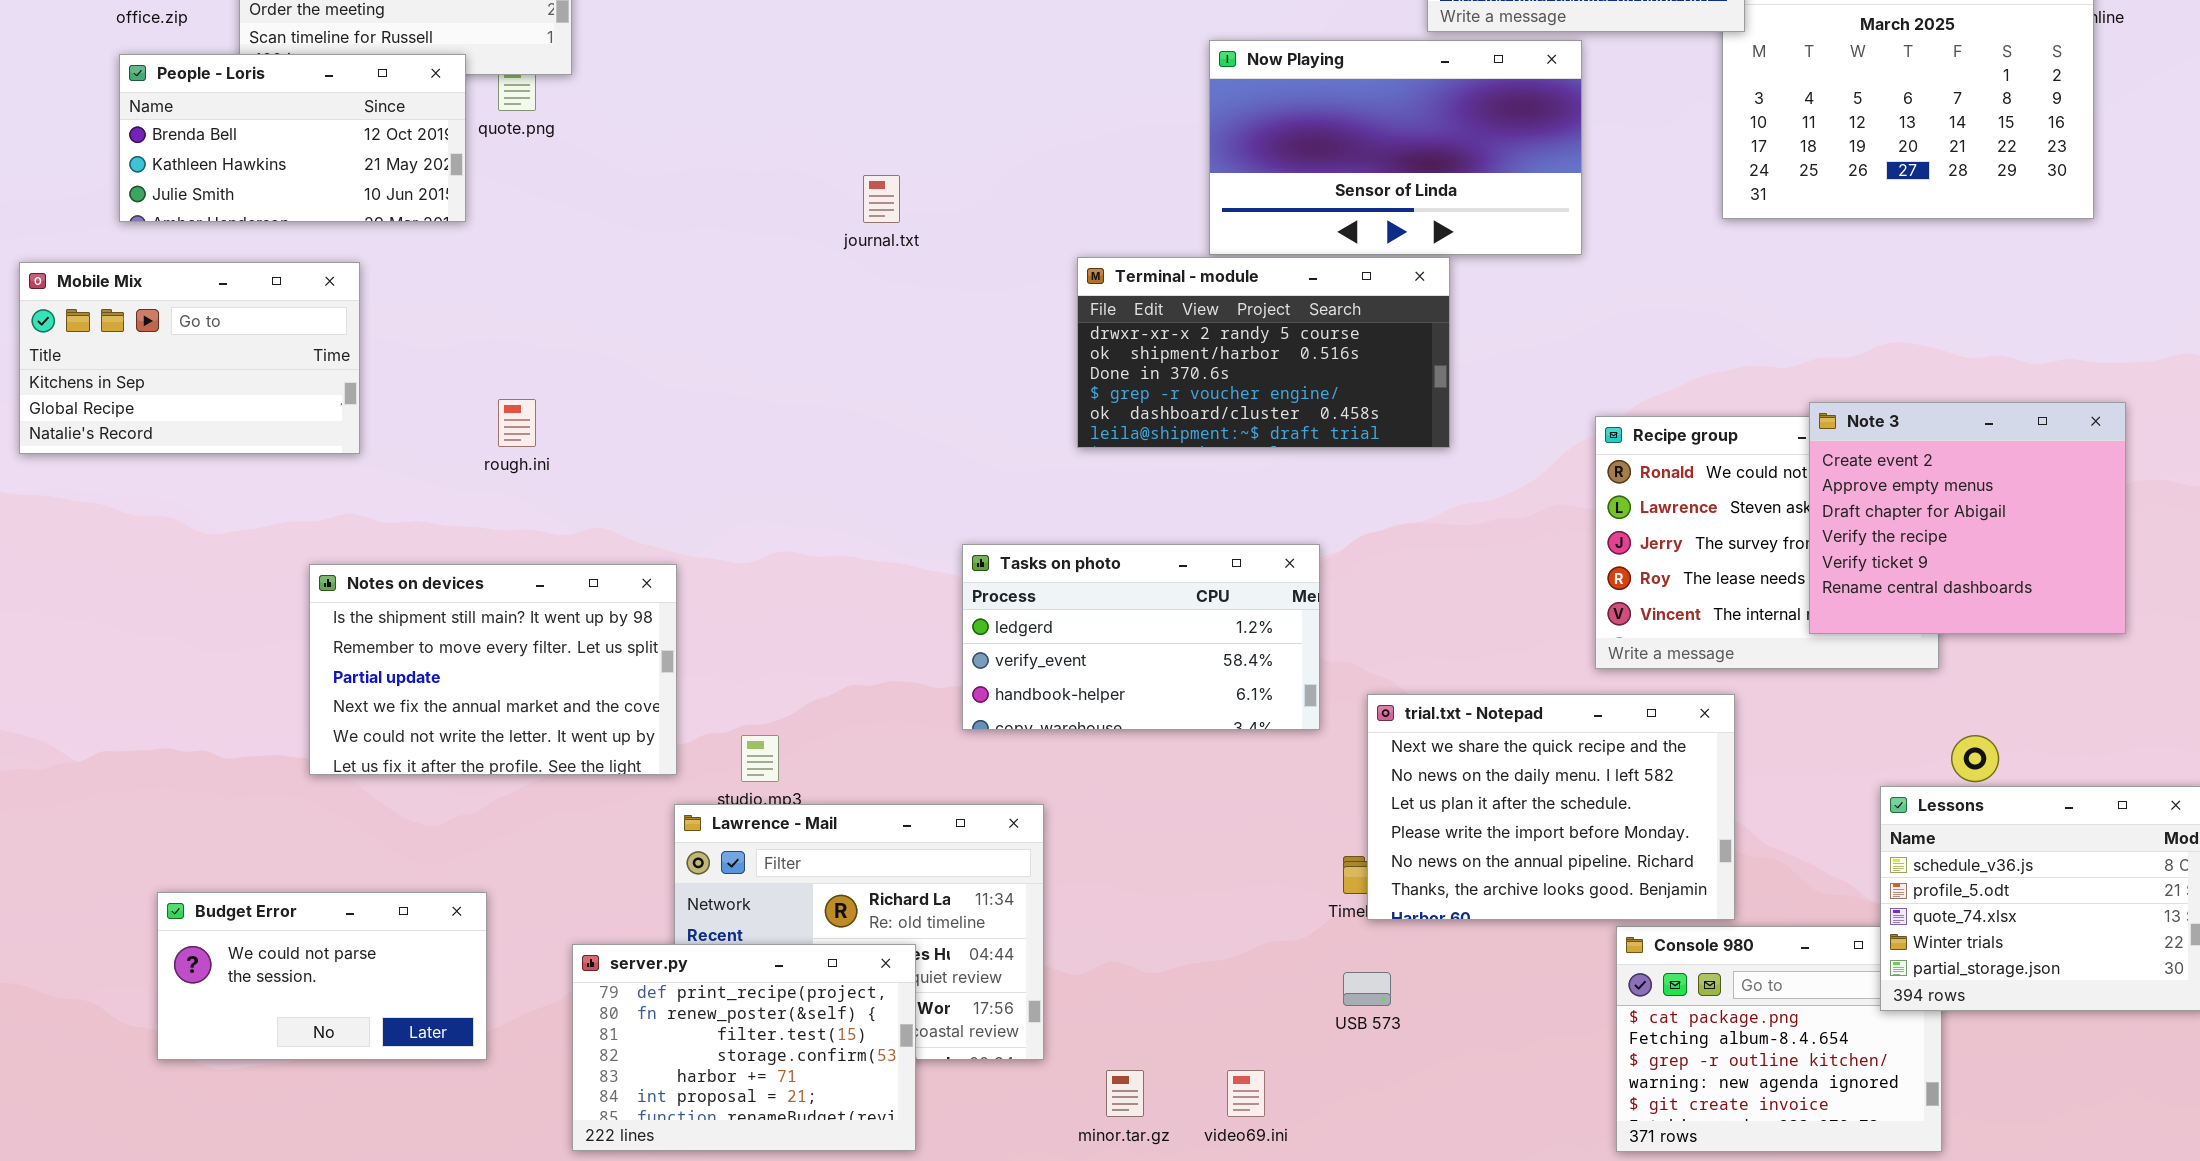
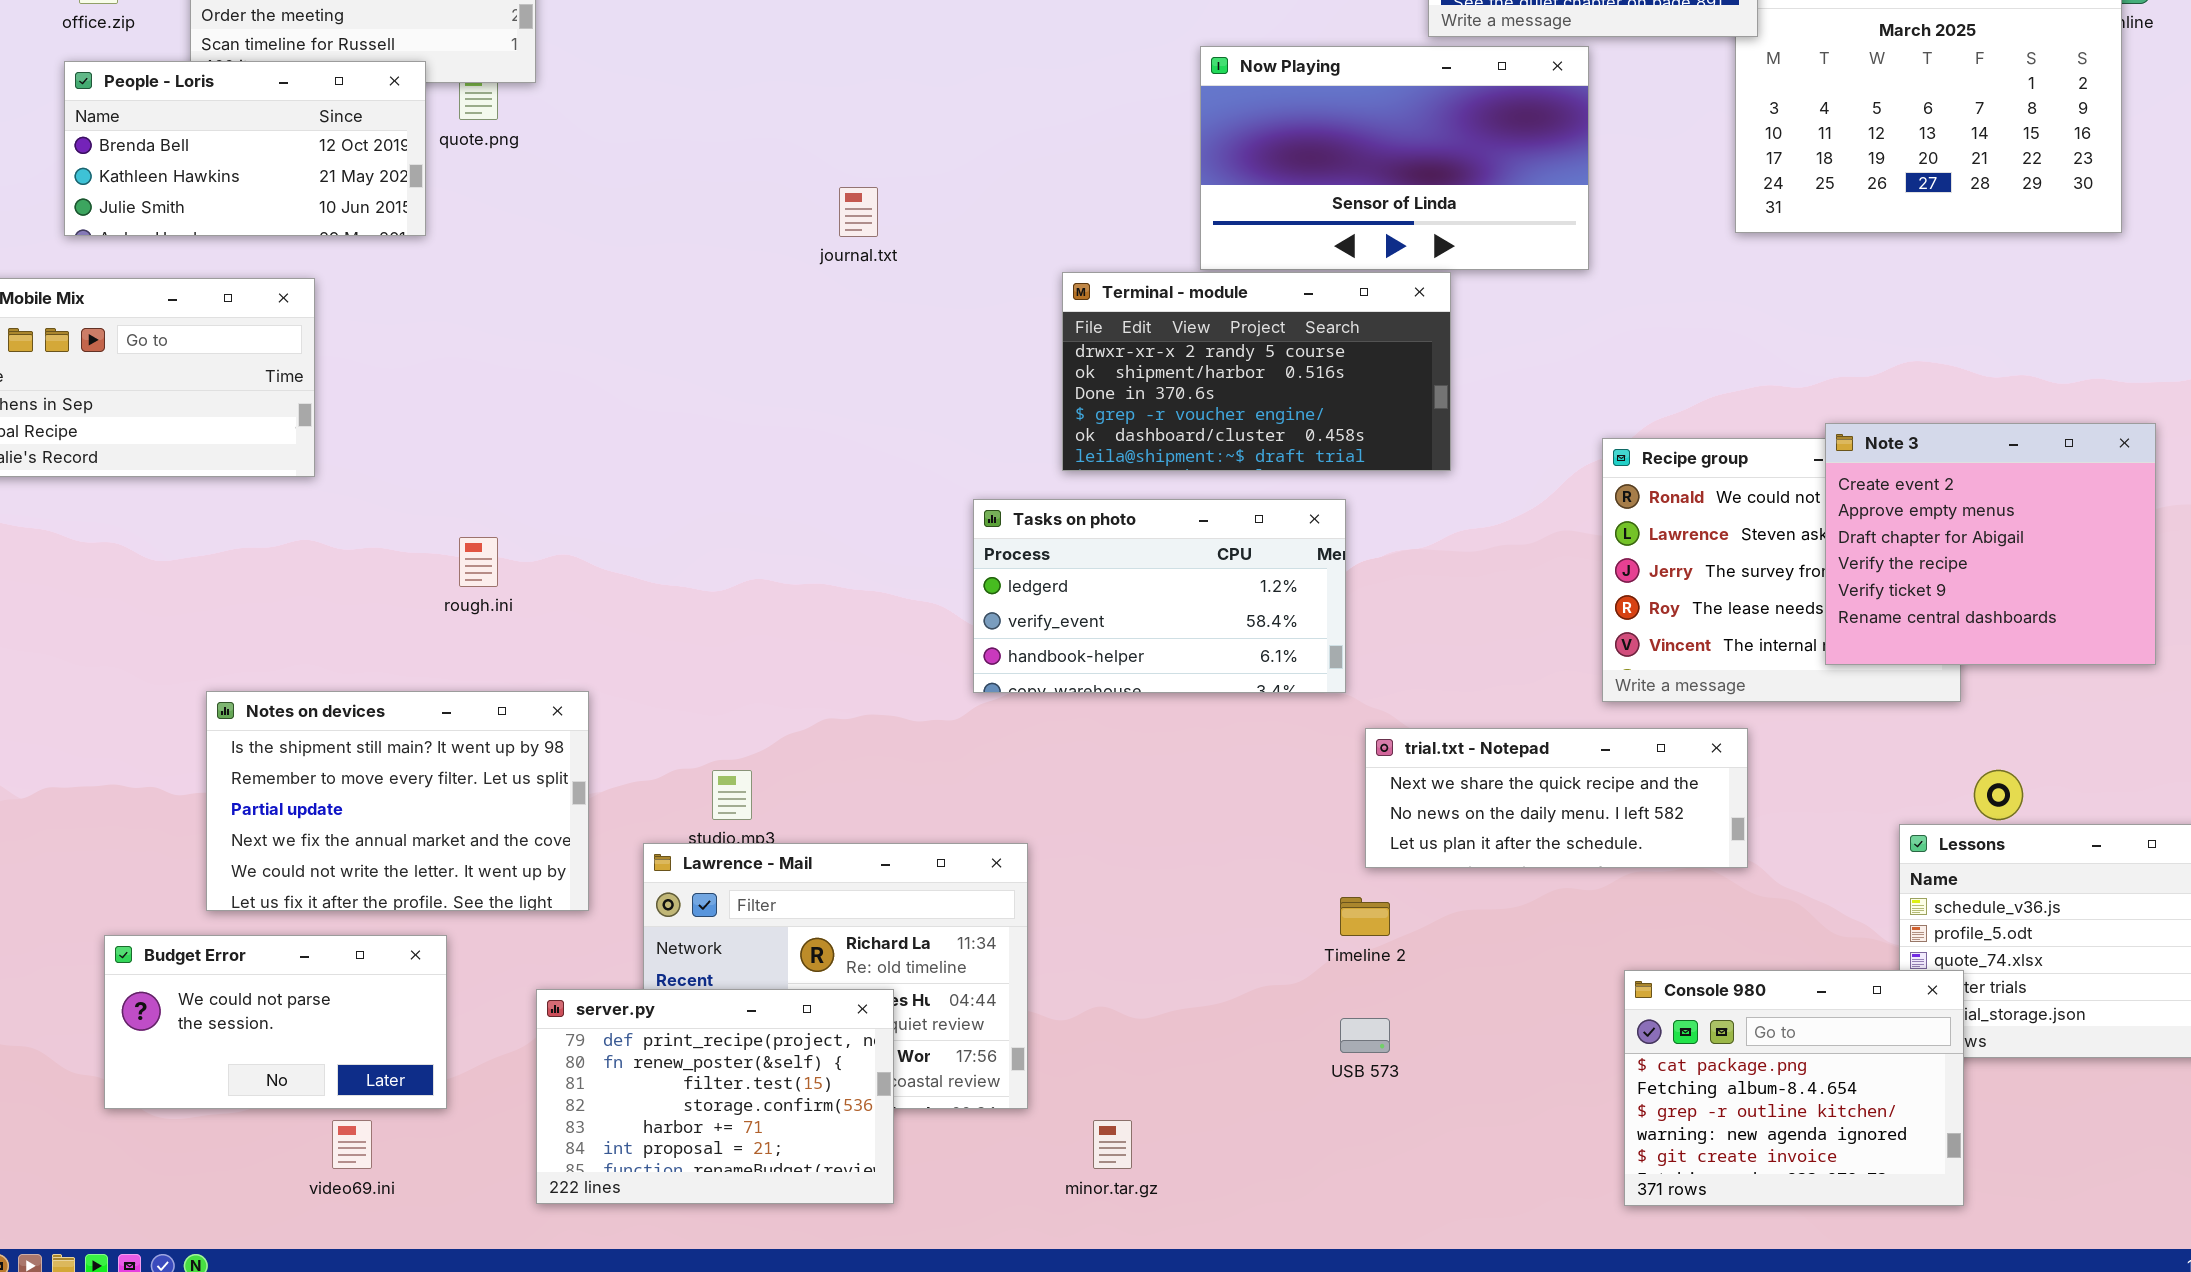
rough.ini: [498,399,536,447] -> [459,537,498,587], moved
Tasks on photo: [962,544,1320,730] -> [973,499,1346,693], moved
Notes on devices: [309,564,677,775] -> [206,691,589,911], moved
trial.txt - Notepad: [1367,694,1735,920] -> [1365,728,1748,868], resized
Console 980: [1616,926,1942,1152] -> [1624,970,1964,1206], raised
video69.ini: [1227,1070,1265,1117] -> [332,1120,372,1169], moved

